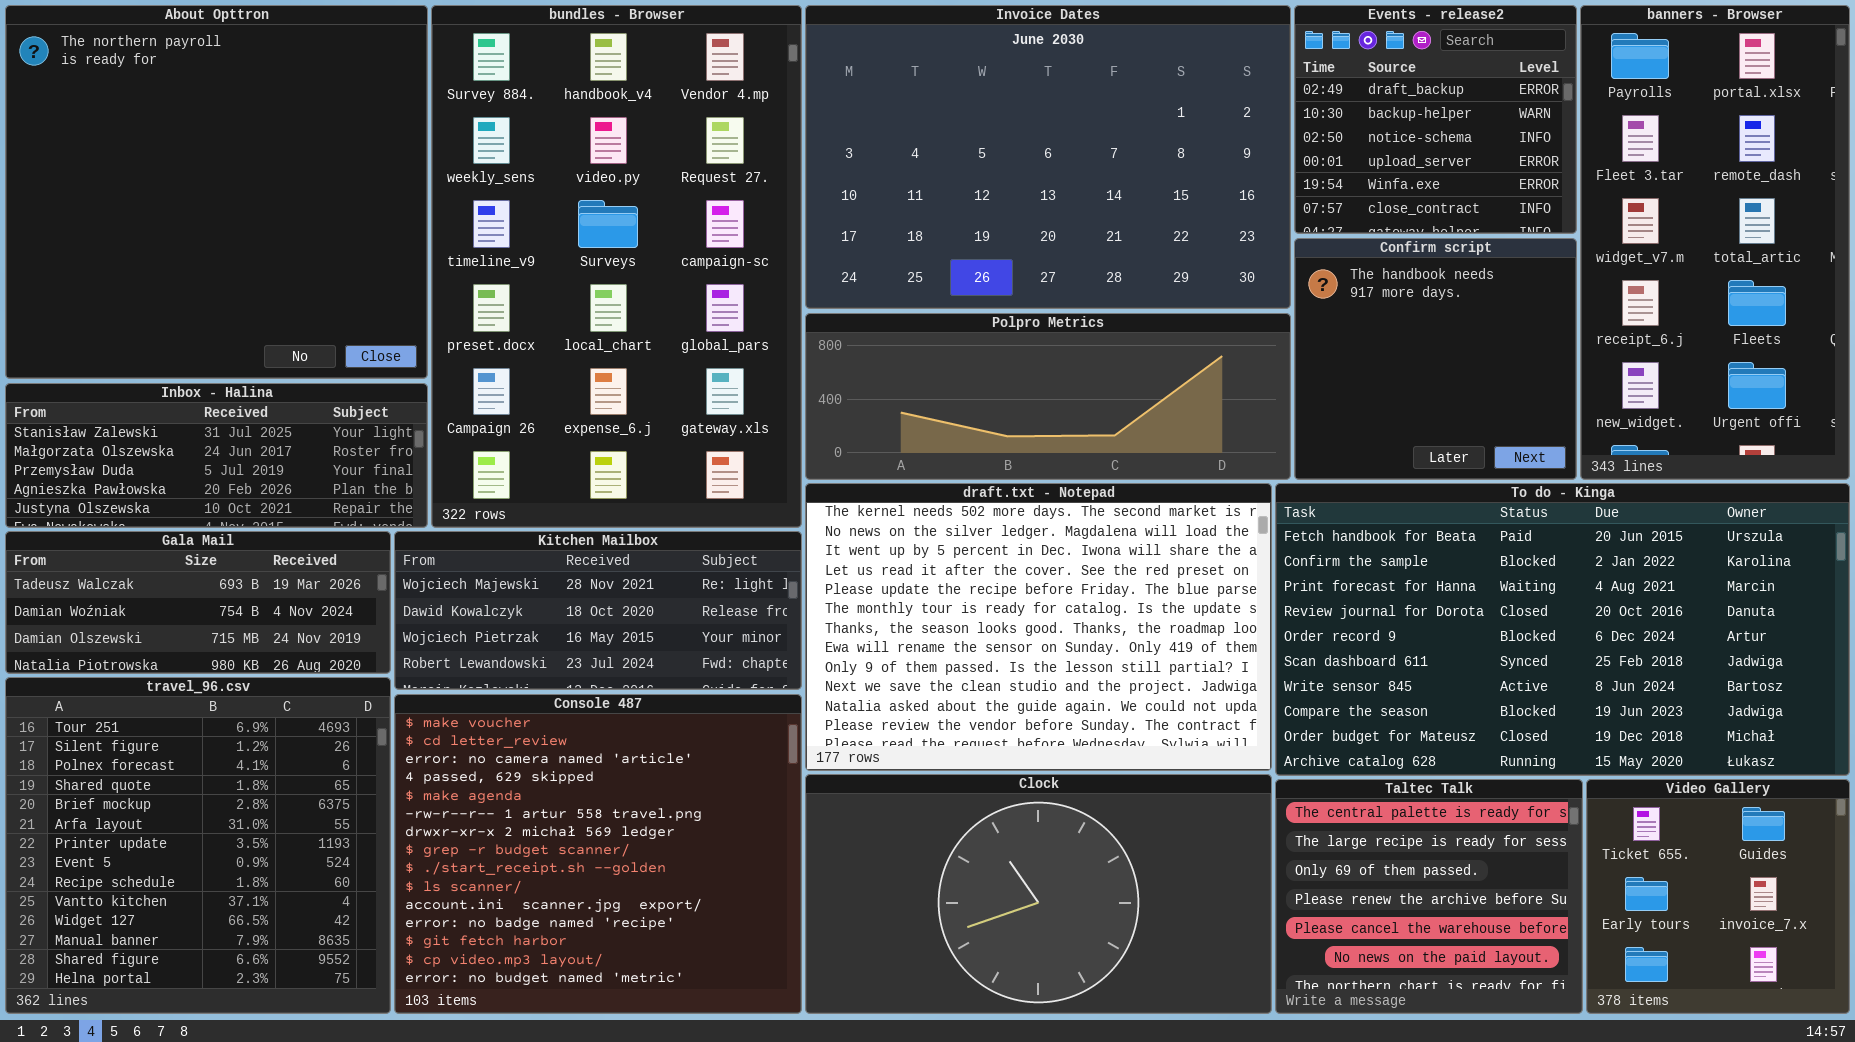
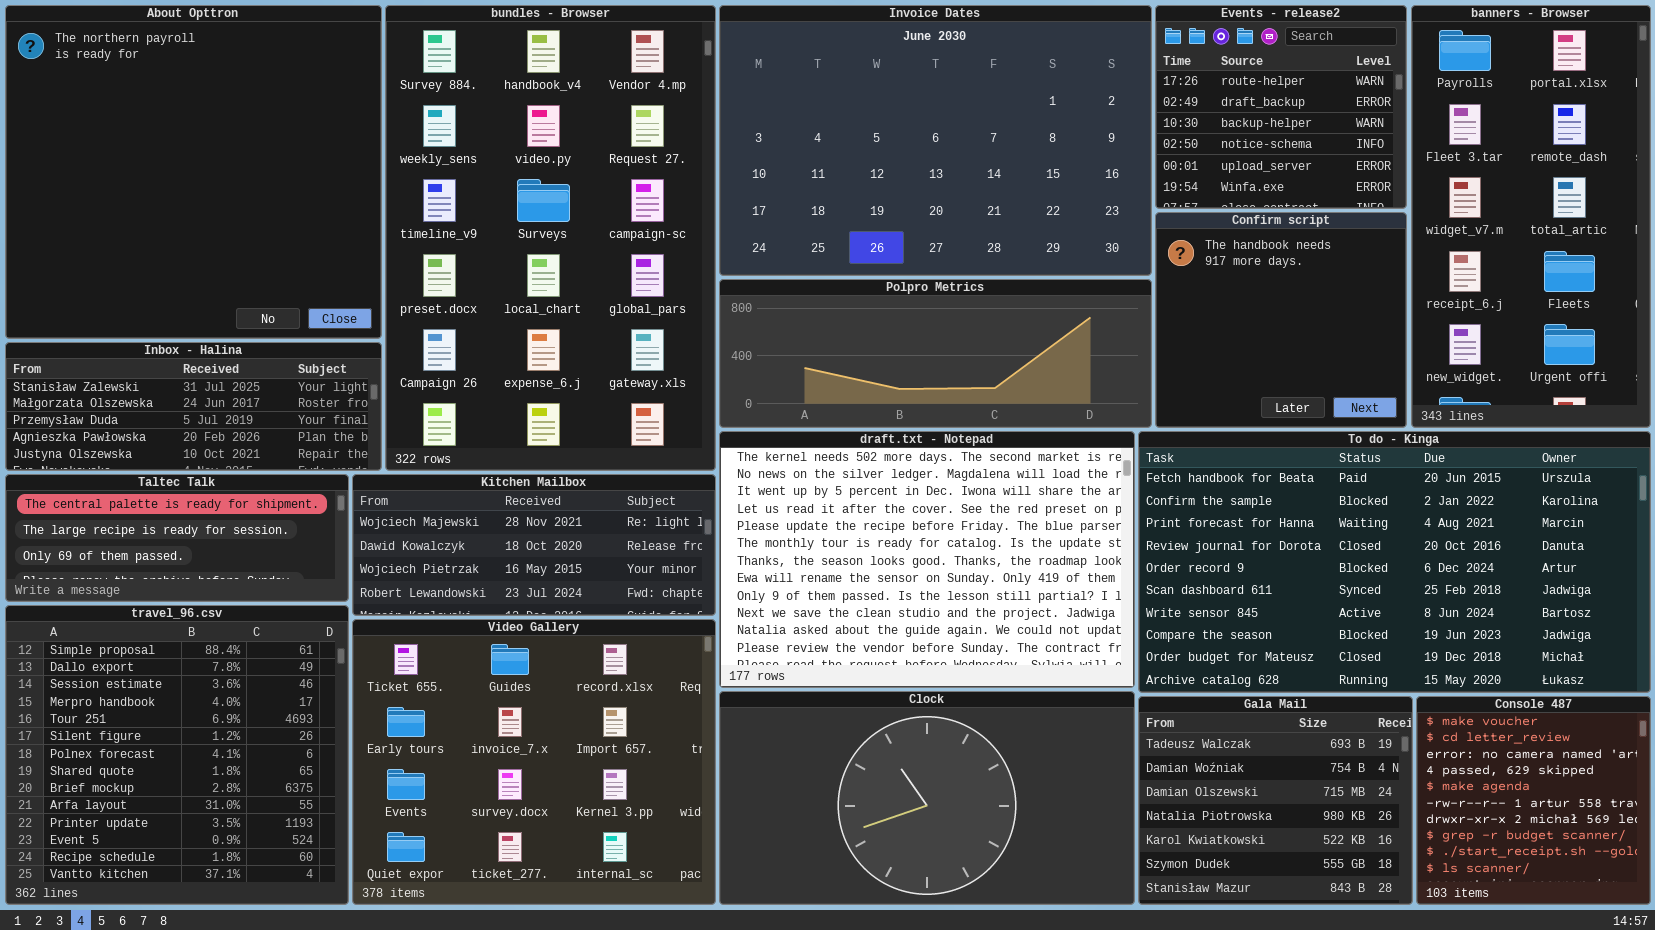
Events - release2: [1294,5,1577,234] -> [1155,5,1407,209], scrolled up 1 row
Gala Mail: [5,531,391,674] -> [1138,696,1413,905], moved, resized
travel_96.csv: [5,677,391,1014] -> [5,605,349,905], scrolled up 4 rows
Console 487: [394,694,802,1014] -> [1416,696,1651,905], moved, resized
Taltec Talk: [1275,779,1583,1014] -> [5,474,349,602], moved, resized
Video Gallery: [1586,779,1850,1014] -> [352,619,716,905], moved, resized

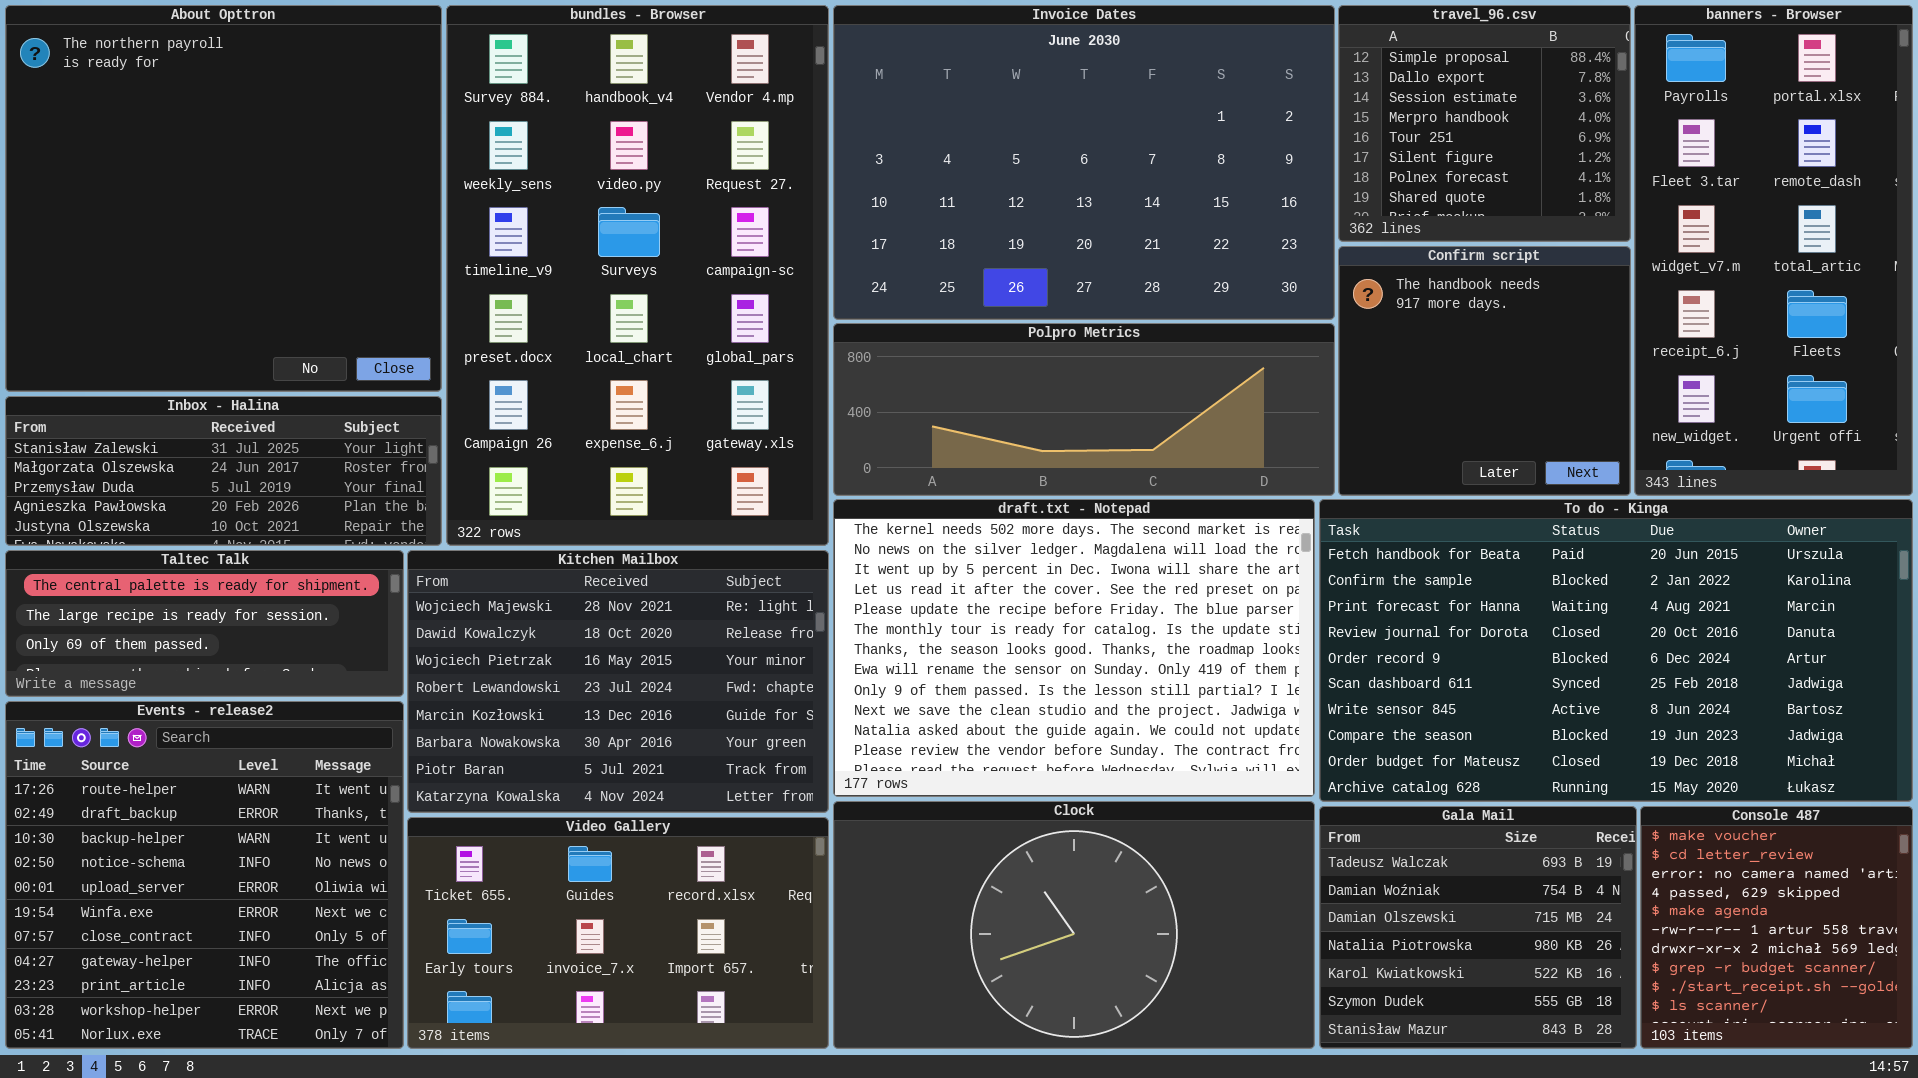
Events - release2: [1155,5,1407,209] -> [5,701,404,1049], moved, resized
Kitchen Mailbox: [352,474,716,616] -> [407,550,829,813], resized
travel_96.csv: [5,605,349,905] -> [1338,5,1631,242], moved, resized
Video Gallery: [352,619,716,905] -> [407,817,829,1049], resized

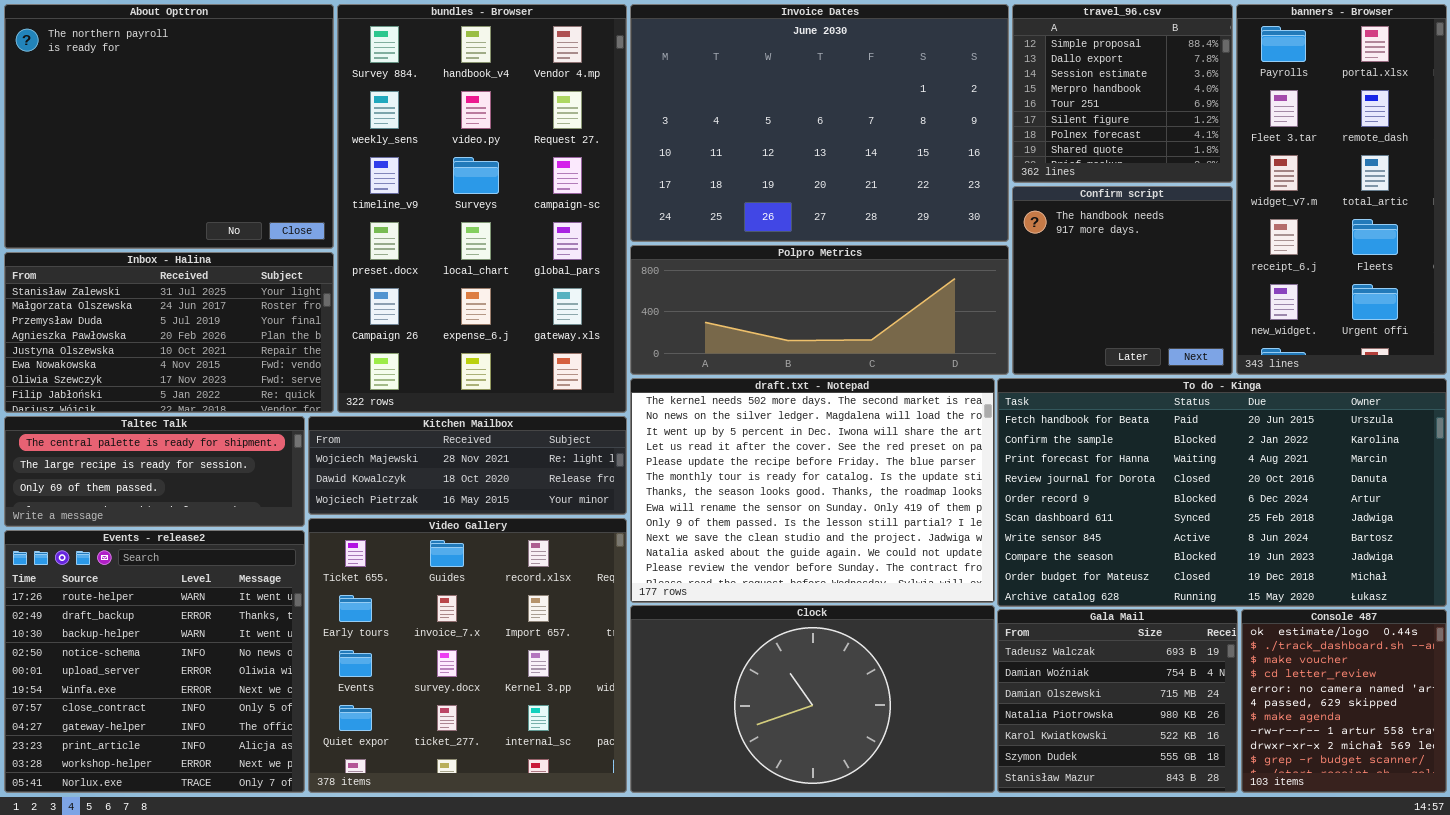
About Opttron: [5,5,442,392] -> [4,4,334,249], resized
Inbox - Halina: [5,396,442,546] -> [4,252,334,413], resized
Kitchen Mailbox: [407,550,829,813] -> [308,416,627,515], resized
Console 487: [1640,806,1913,1049] -> [1241,609,1447,793], scrolled up 2 rows
Video Gallery: [407,817,829,1049] -> [308,518,627,793], resized

